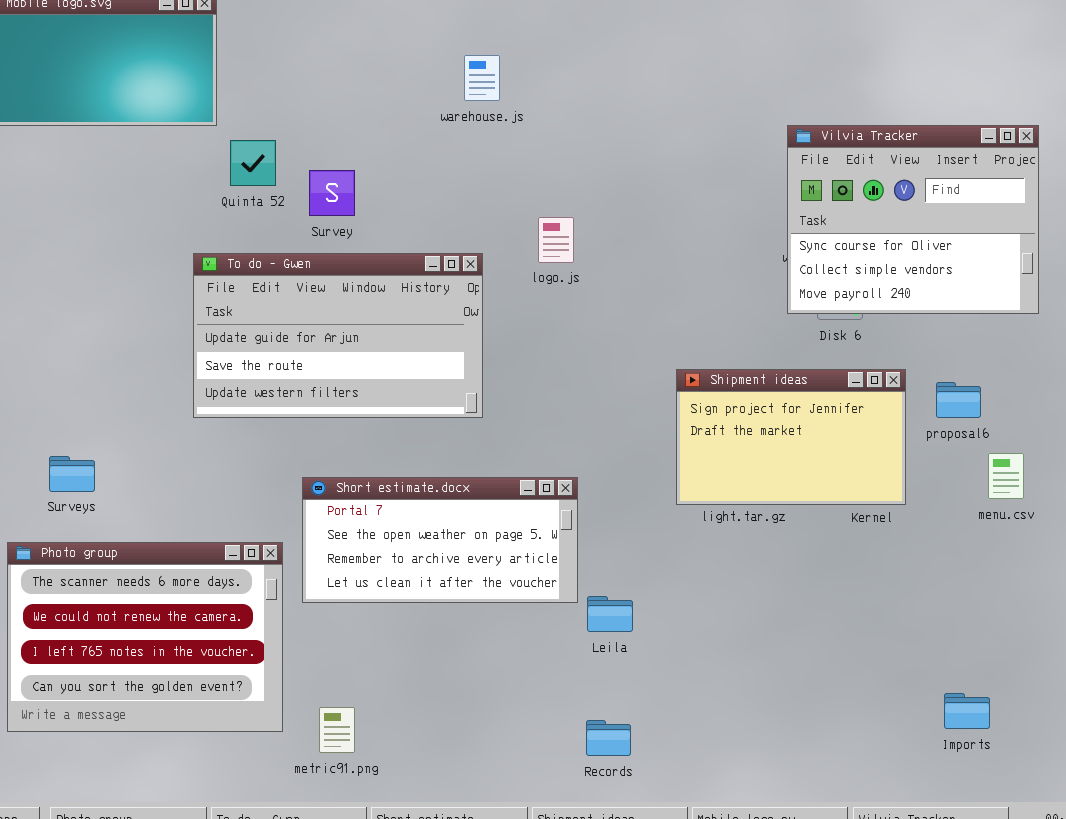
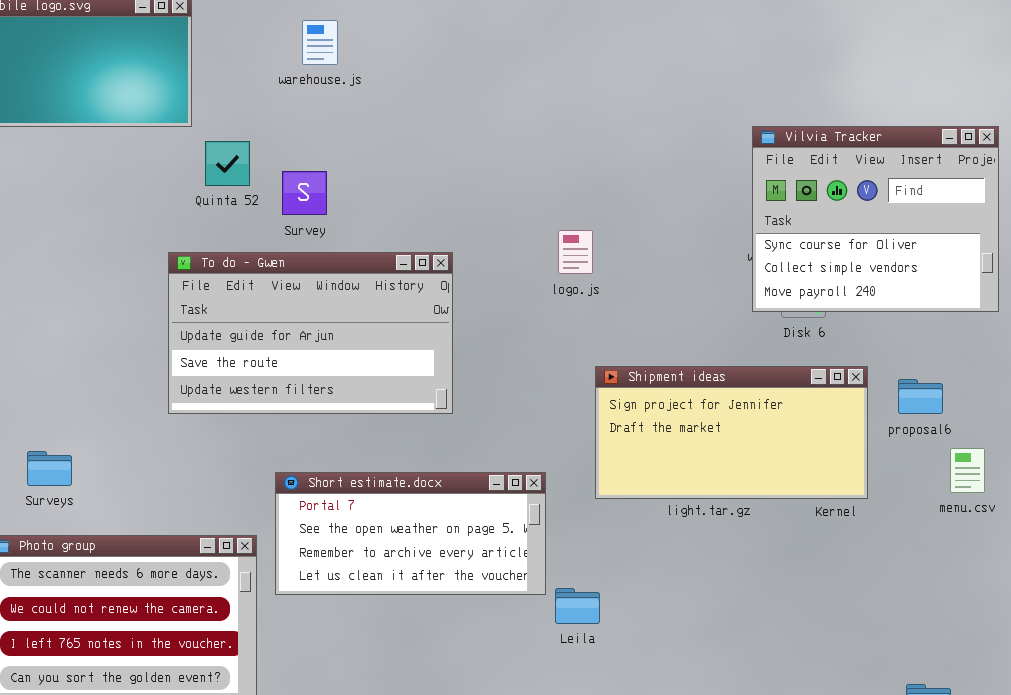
warehouse.js: [464,55,500,101] -> [302,20,338,65], moved
logo.js: [538,217,574,263] -> [558,230,593,274], moved
Shipment ideas: [676,369,906,505] -> [595,366,868,499], resized

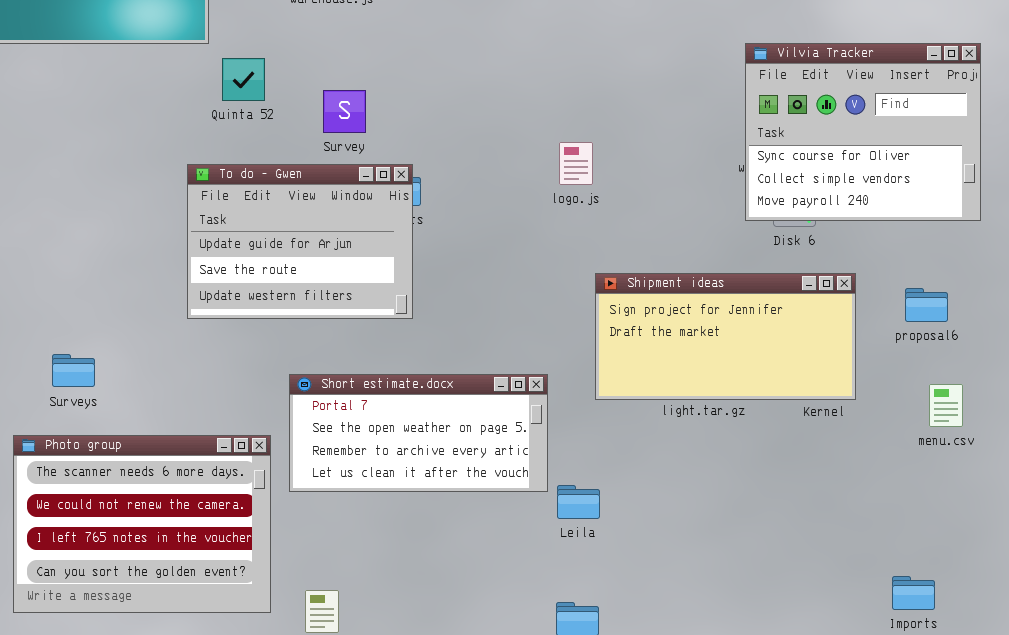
Survey: [282,171,327,215] -> [323,90,366,133], moved
To do - Gwen: [168,252,453,414] -> [187,164,413,319], resized
proposal6: [898,379,943,414] -> [905,288,948,322], moved
menu.csv: [950,448,985,493] -> [929,384,963,427], moved

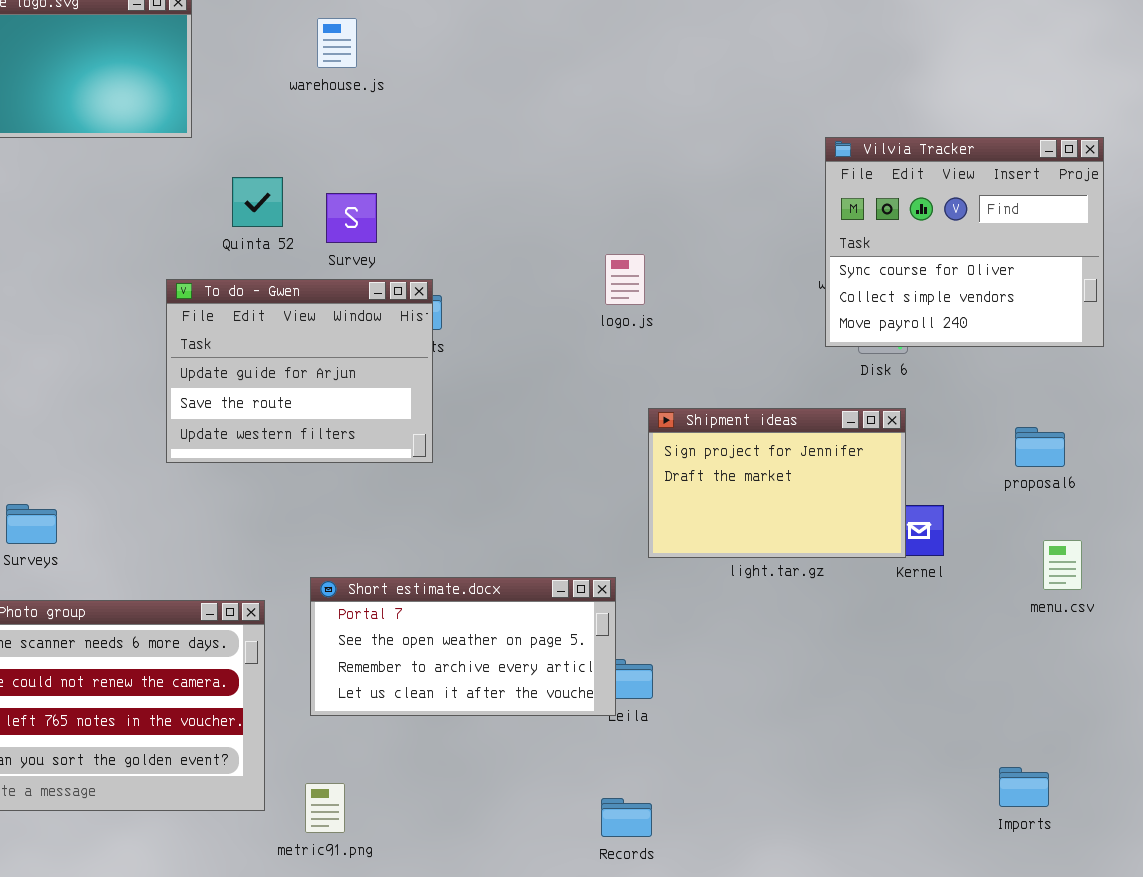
Quinta 52: [222,58,265,101] -> [232,177,283,227], moved
Shipment ideas: [595,273,856,400] -> [648,408,906,558], resized
Short estimate.docx: [289,374,548,492] -> [310,577,616,716], moved

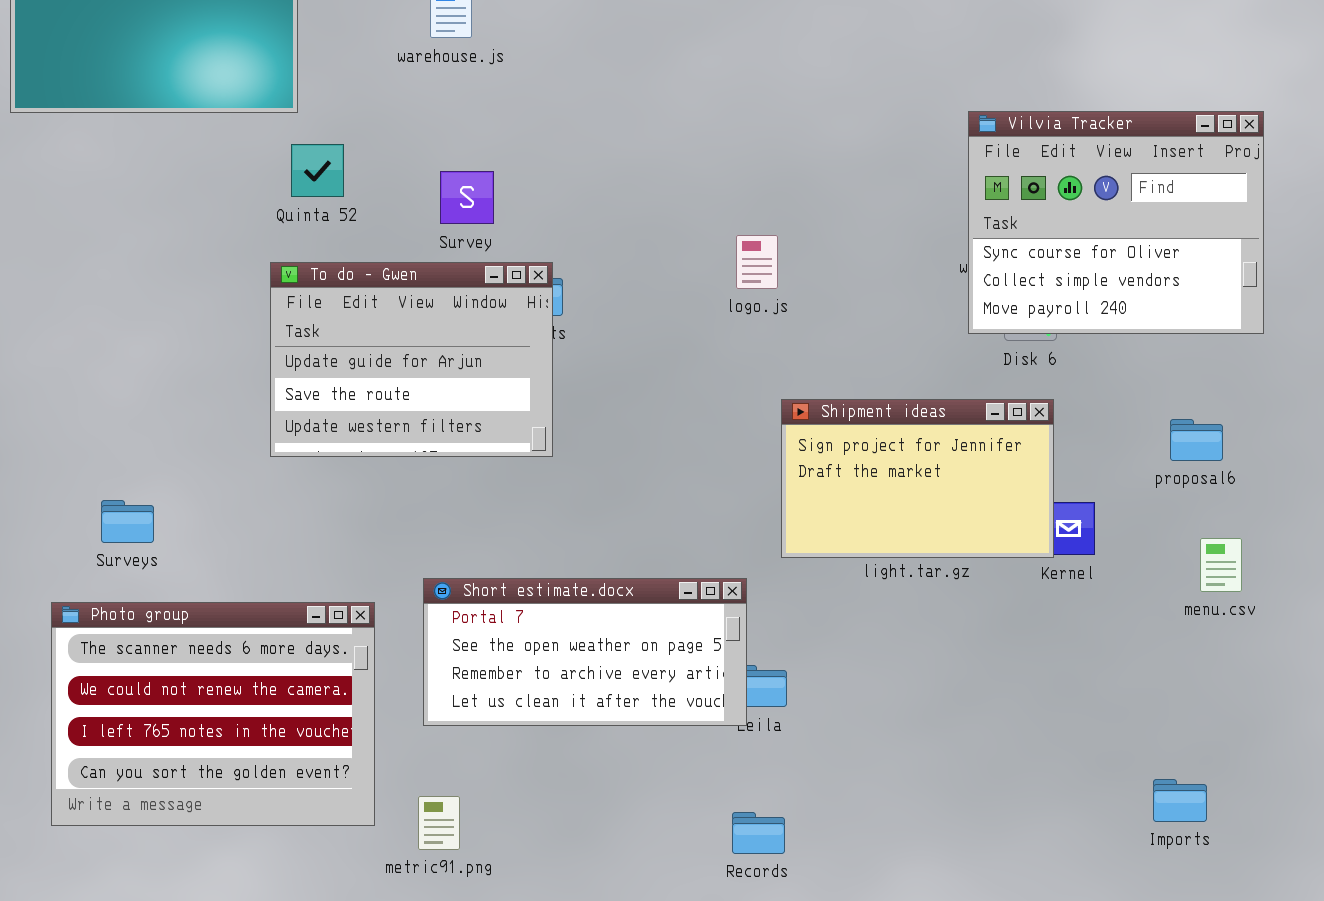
Quinta 52: [232,177,283,227] -> [291,144,344,197], moved

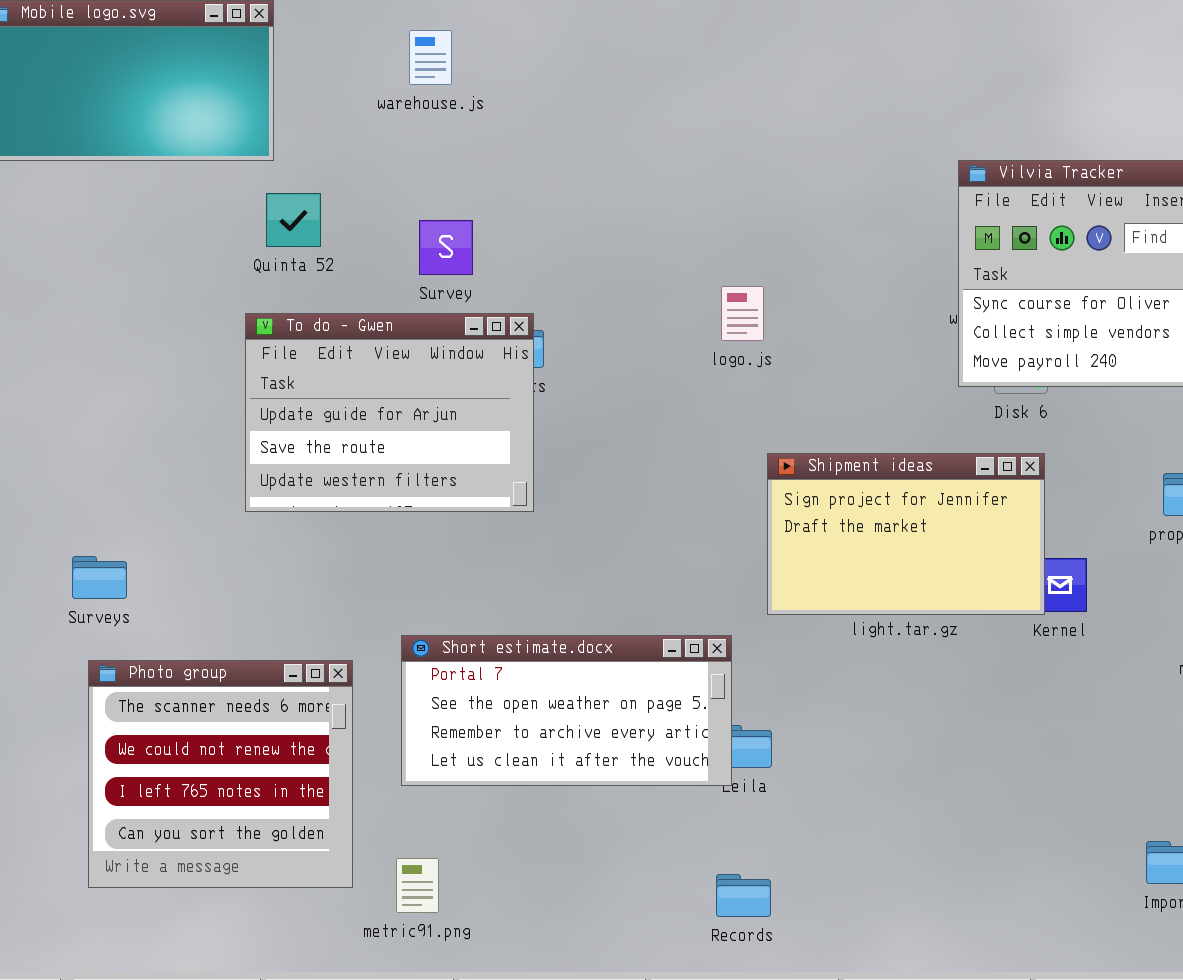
Photo group: [51,602,375,826] -> [88,660,353,888], resized

